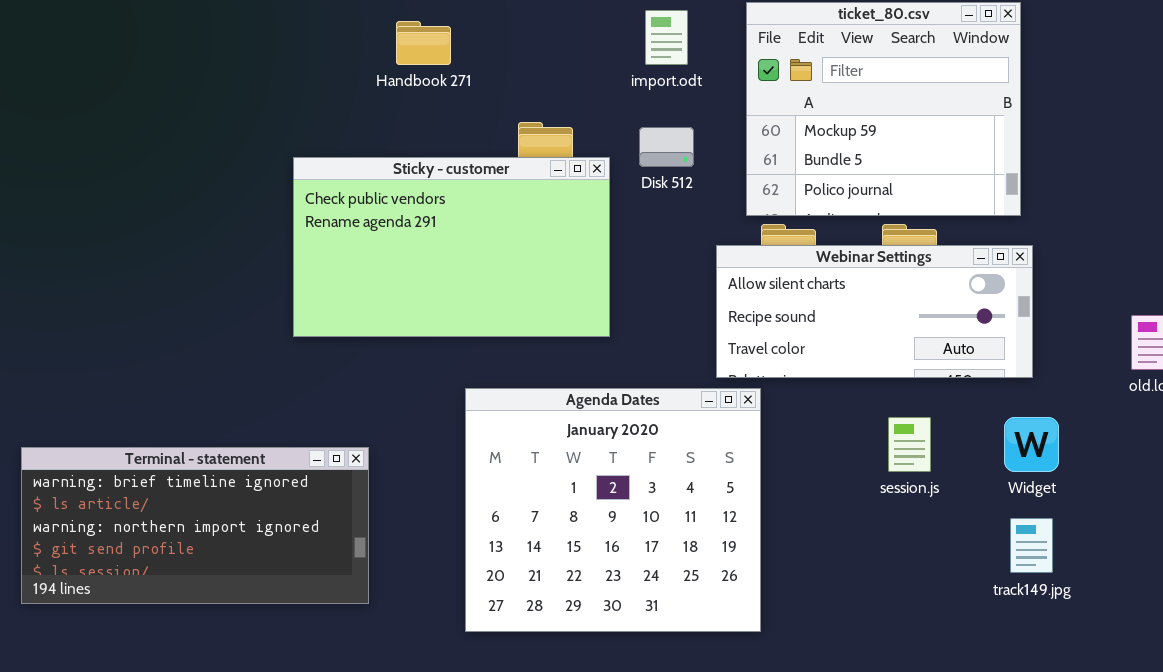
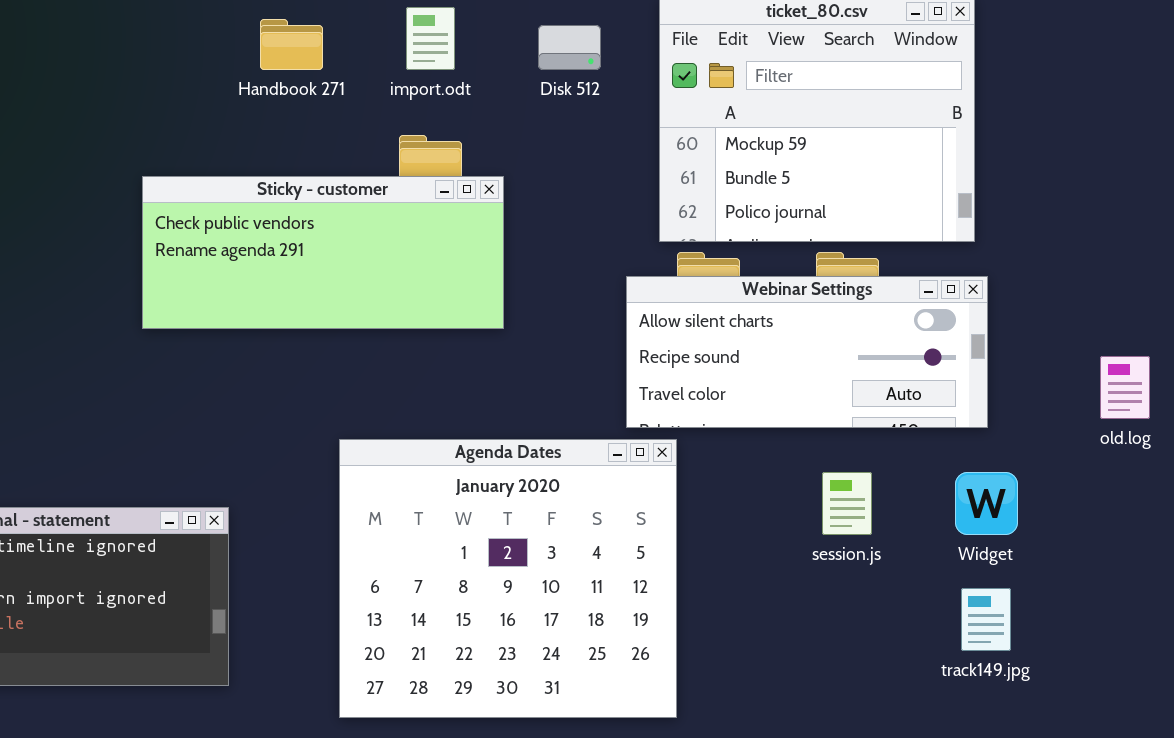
import.odt: [645,10,688,65] -> [406,7,455,70], moved
Disk 512: [639,127,694,167] -> [538,25,601,70], moved
Sticky - customer: [293,157,610,337] -> [142,176,504,329], resized

